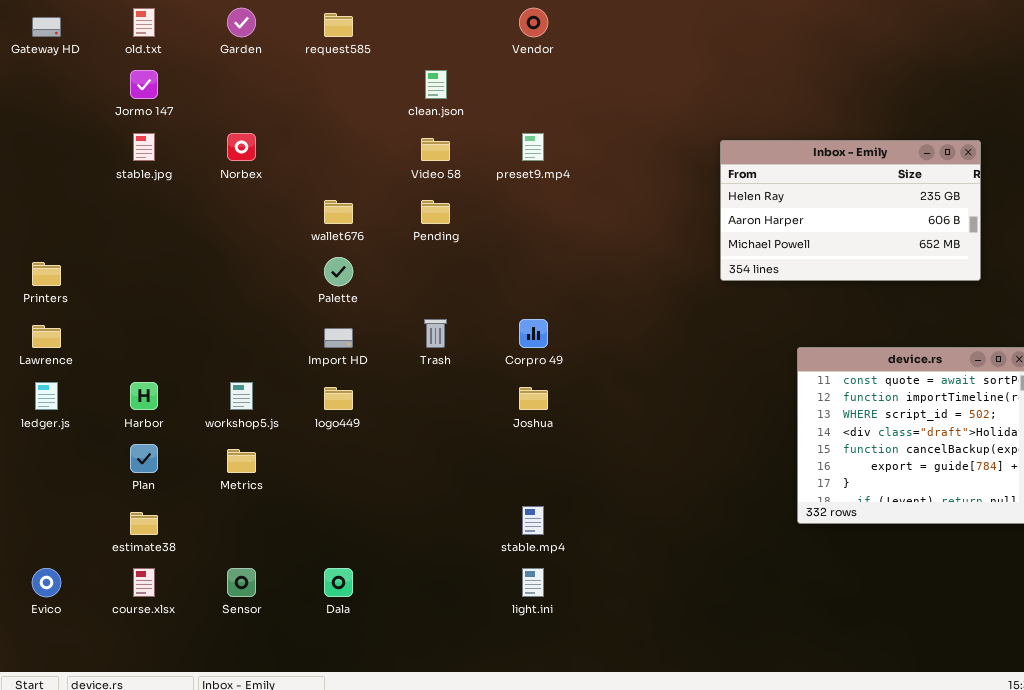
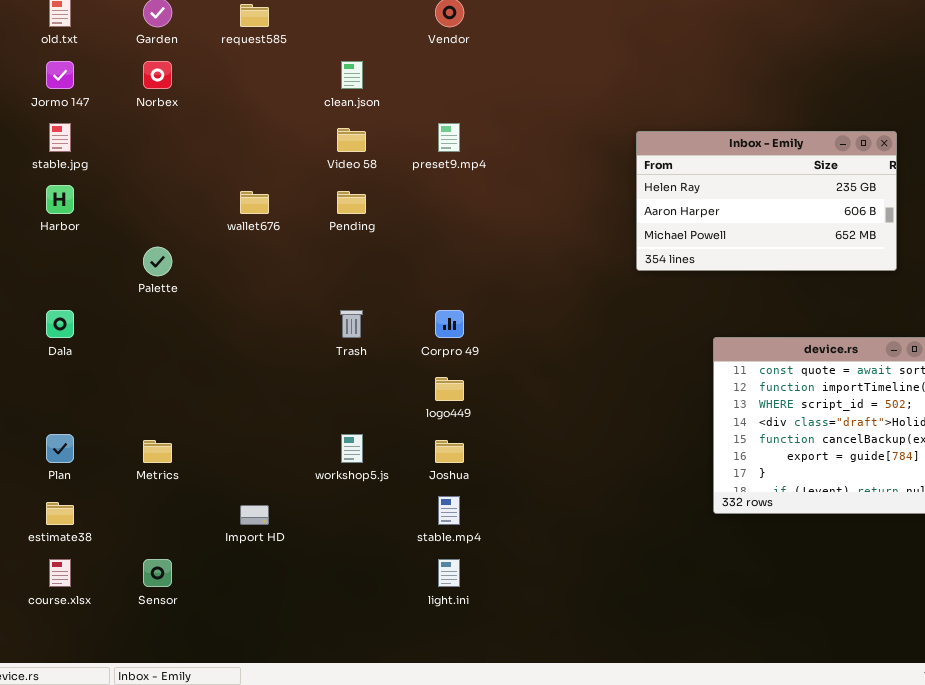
Norbex: [227,133,256,161] -> [143,61,172,89], moved
Palette: [324,257,353,286] -> [143,247,172,276], moved
Import HD: [324,328,353,348] -> [240,505,269,525], moved
Harbor: [130,382,158,410] -> [46,185,74,214], moved
workshop5.js: [230,382,253,410] -> [341,434,363,463], moved
logo449: [324,387,353,410] -> [435,377,464,401], moved
Joshua: [519,387,548,410] -> [435,440,464,463], moved
Dala: [324,568,353,597] -> [46,310,74,338], moved

